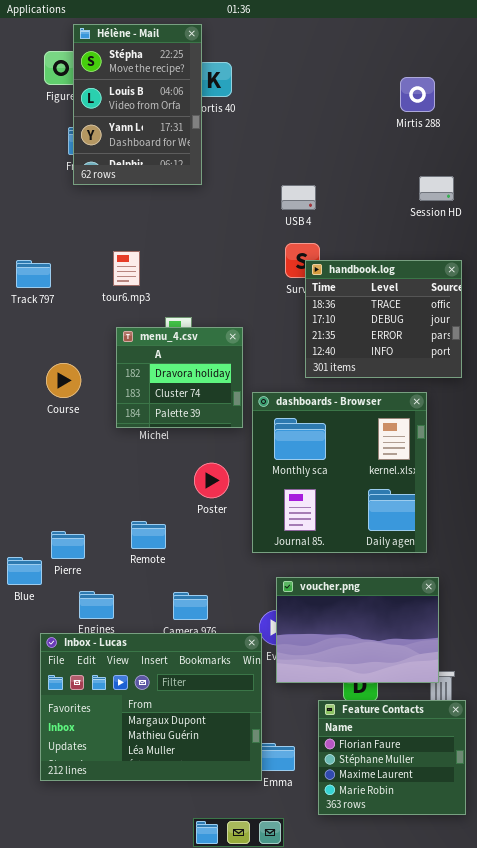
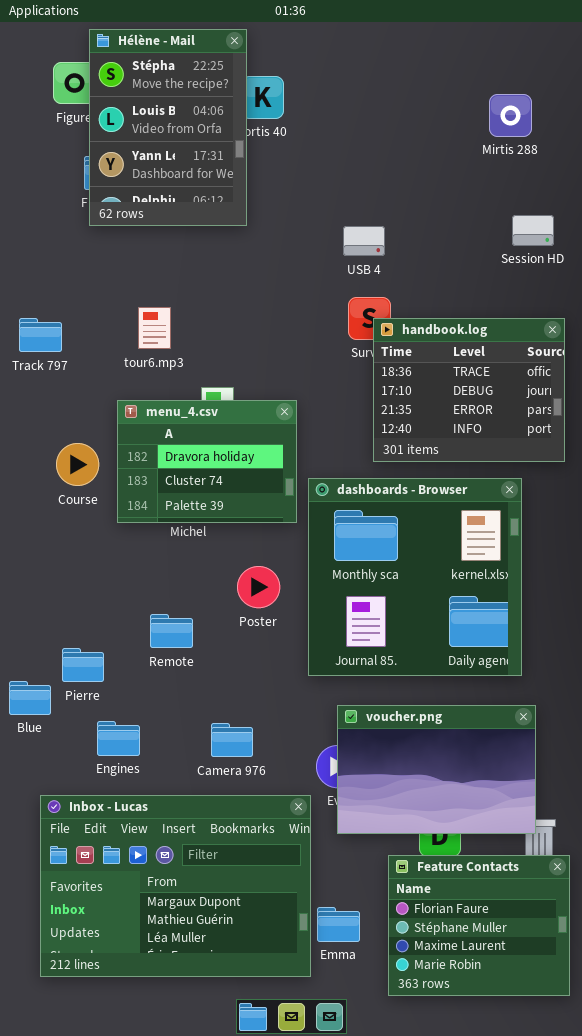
menu_4.csv: [116,327,243,428] -> [117,400,297,523], resized
Remote: [131,521,166,549] -> [150,614,193,648], moved
Inbox - Lucas: [40,633,262,781] -> [40,795,311,977], moved

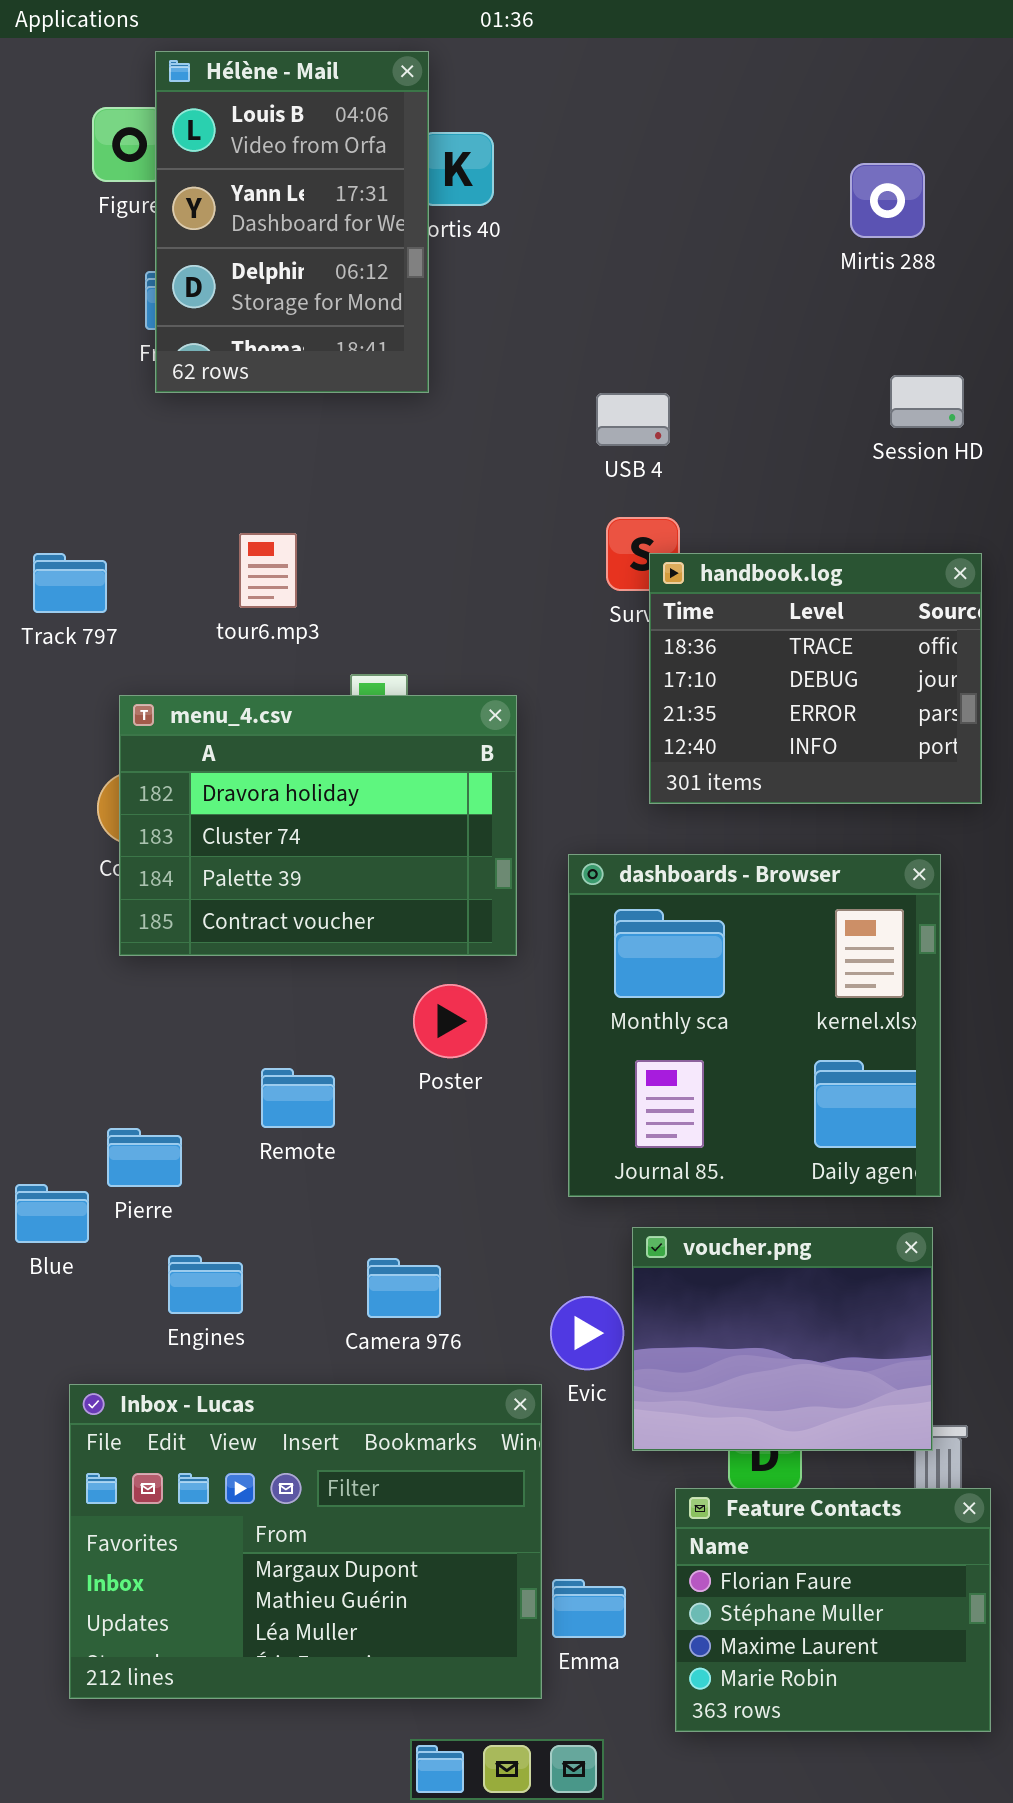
Hélène - Mail: [89,29,247,226] -> [155,51,429,393], scrolled down 1 row
menu_4.csv: [117,400,297,523] -> [119,695,517,956], resized
dashboards - Browser: [308,478,522,676] -> [568,854,941,1197], moved
voucher.png: [337,705,536,834] -> [632,1227,933,1451], resized

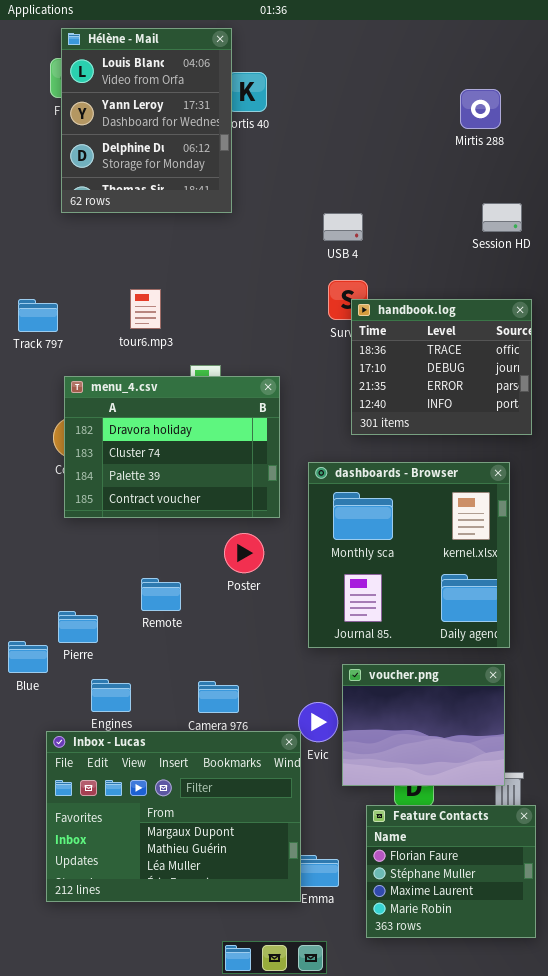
Hélène - Mail: [155,51,429,393] -> [61,28,232,213], resized
Inbox - Lucas: [69,1384,542,1699] -> [46,731,301,902], moved

